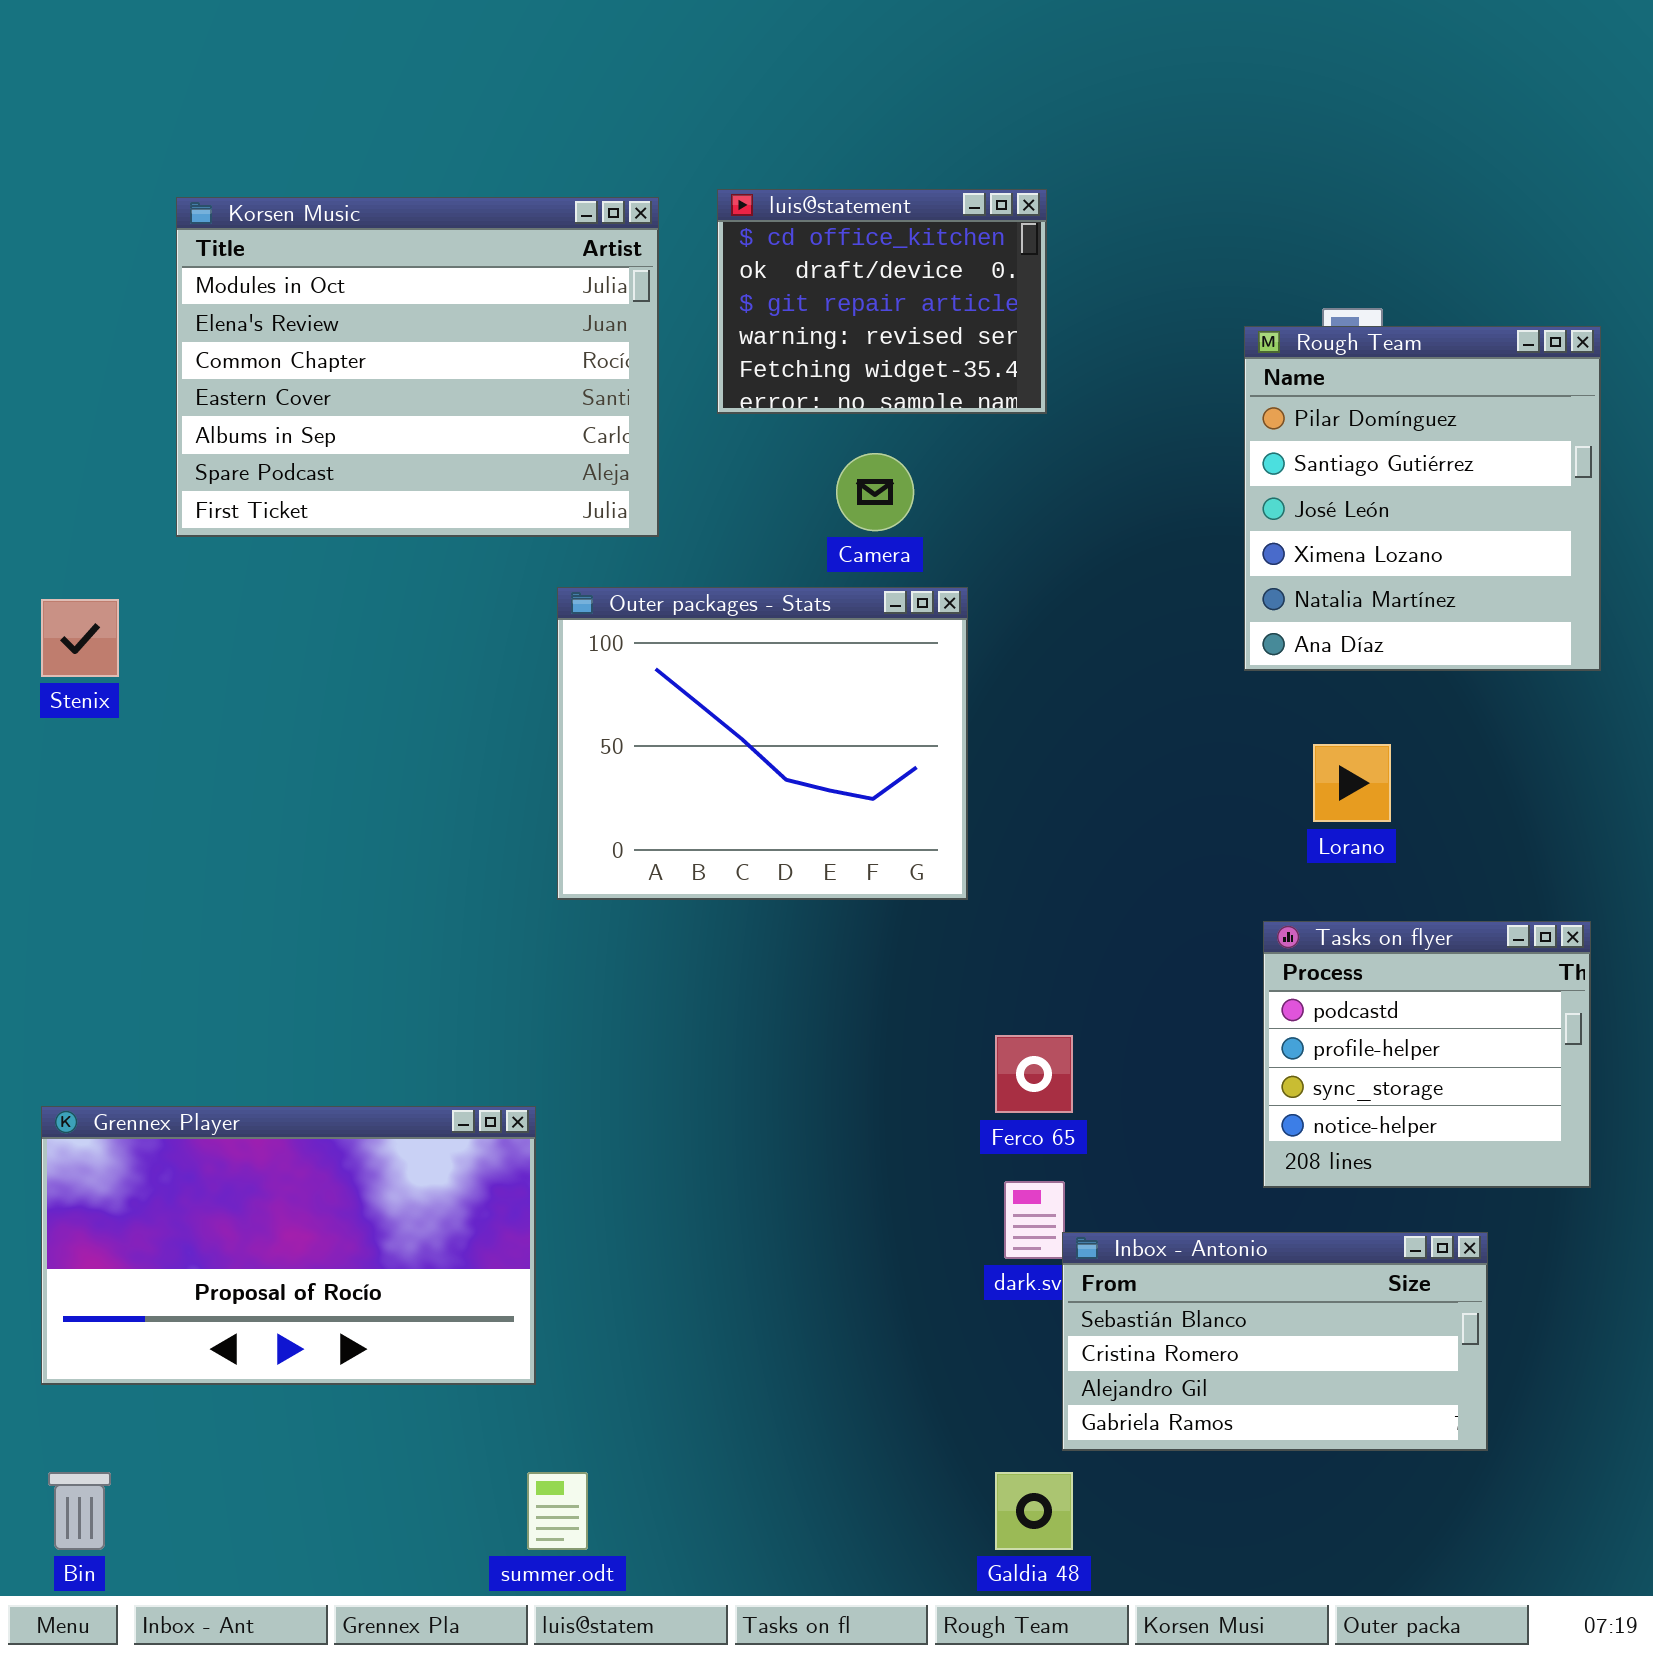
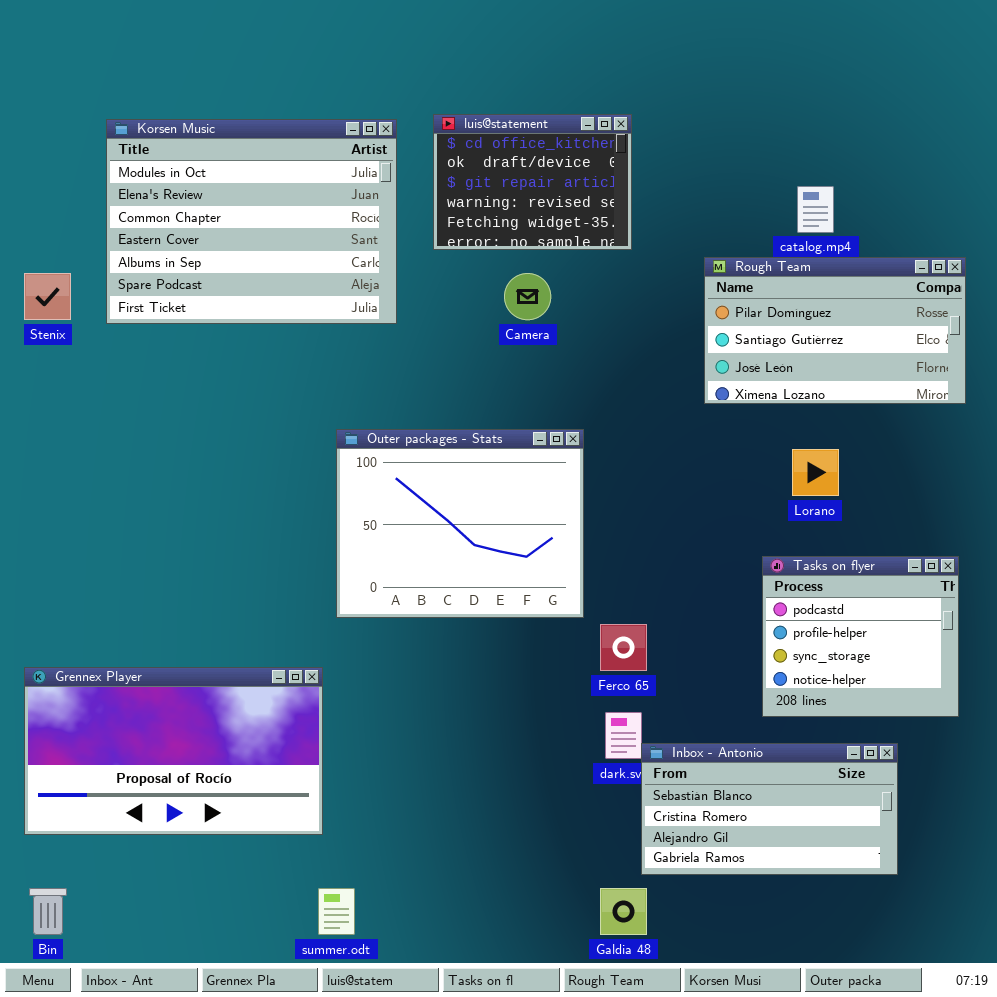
Rough Team: [1244,326,1601,671] -> [704,257,966,404], resized
Outer packages - Stats: [557,587,968,900] -> [336,429,584,618], moved
Stenix: [41,599,119,677] -> [24,273,71,320], moved

